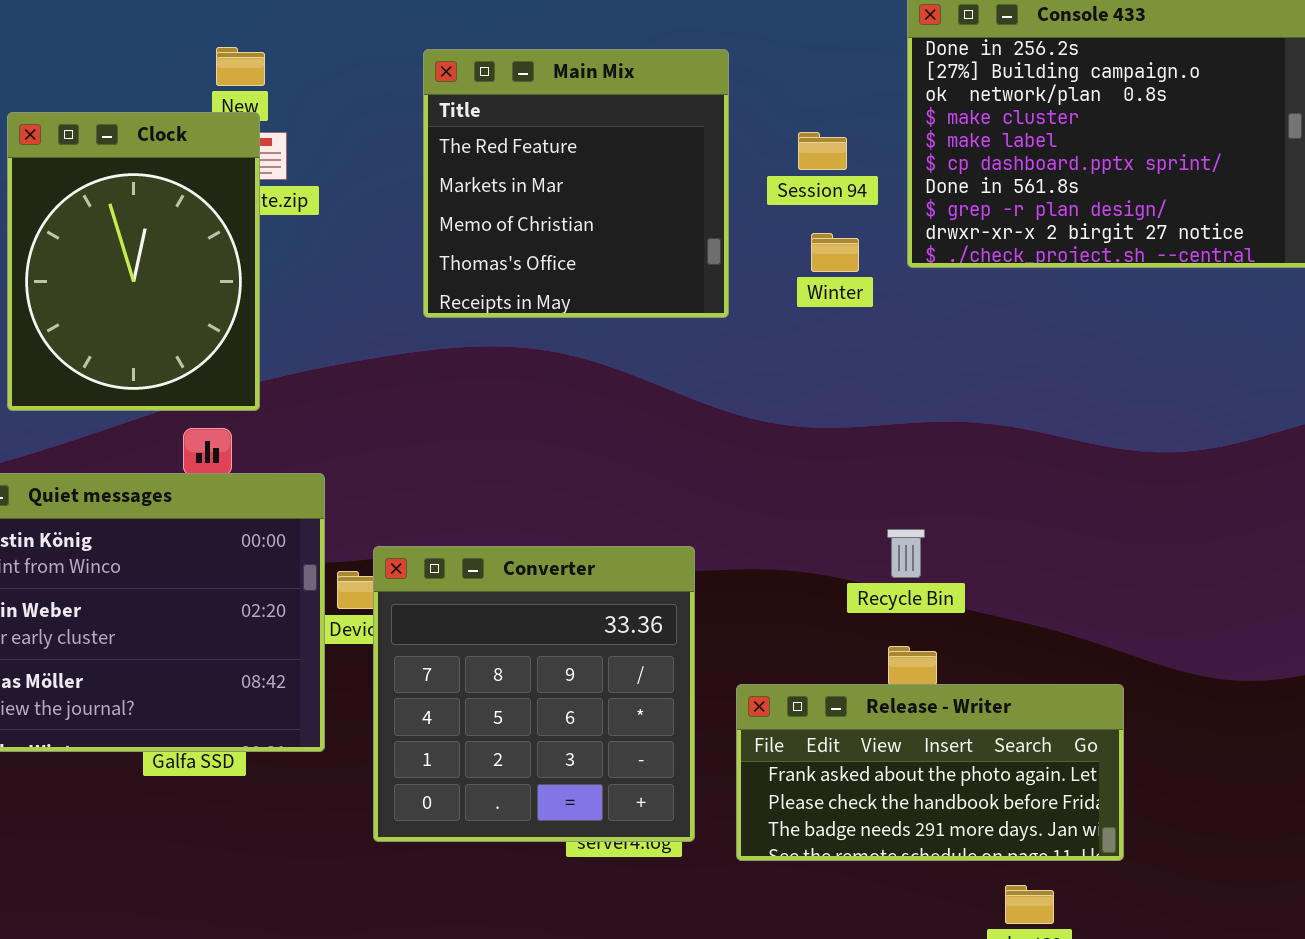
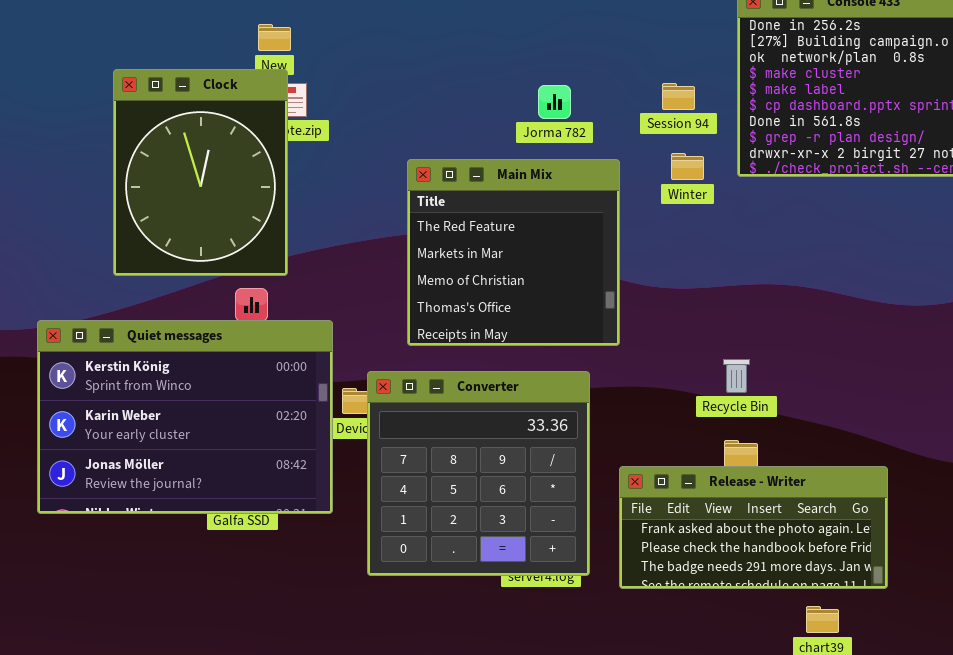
Main Mix: [423,49,729,318] -> [407,159,620,346], moved

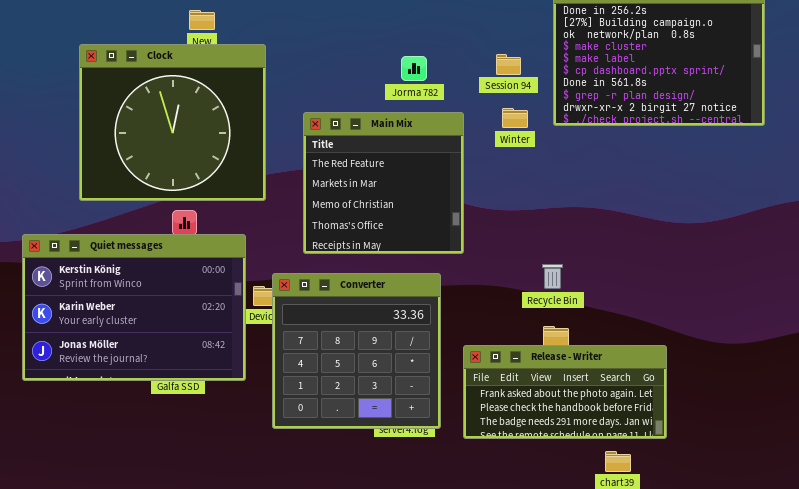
Clock: [113,69,288,276] -> [79,44,266,201], resized

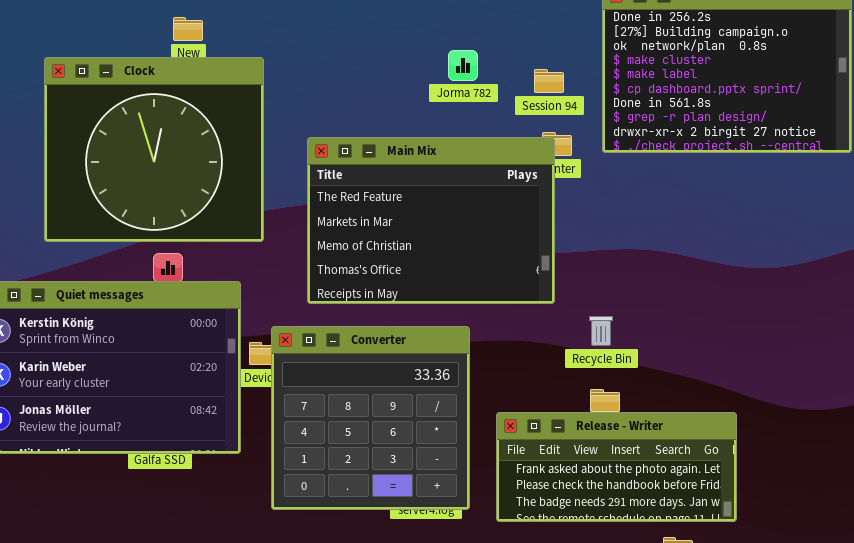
Jorma 782: [401,56,427,81] -> [448,50,478,81], moved
Main Mix: [303,112,464,254] -> [307,137,555,304], resized

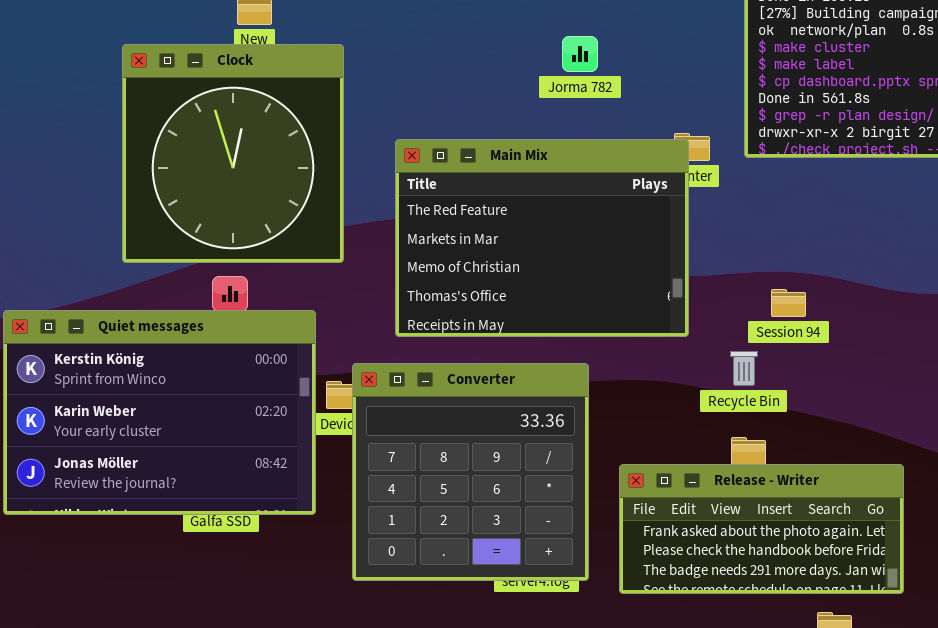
Clock: [44,57,264,242] -> [122,44,344,263], resized
Session 94: [534,69,564,93] -> [771,289,806,317], moved

